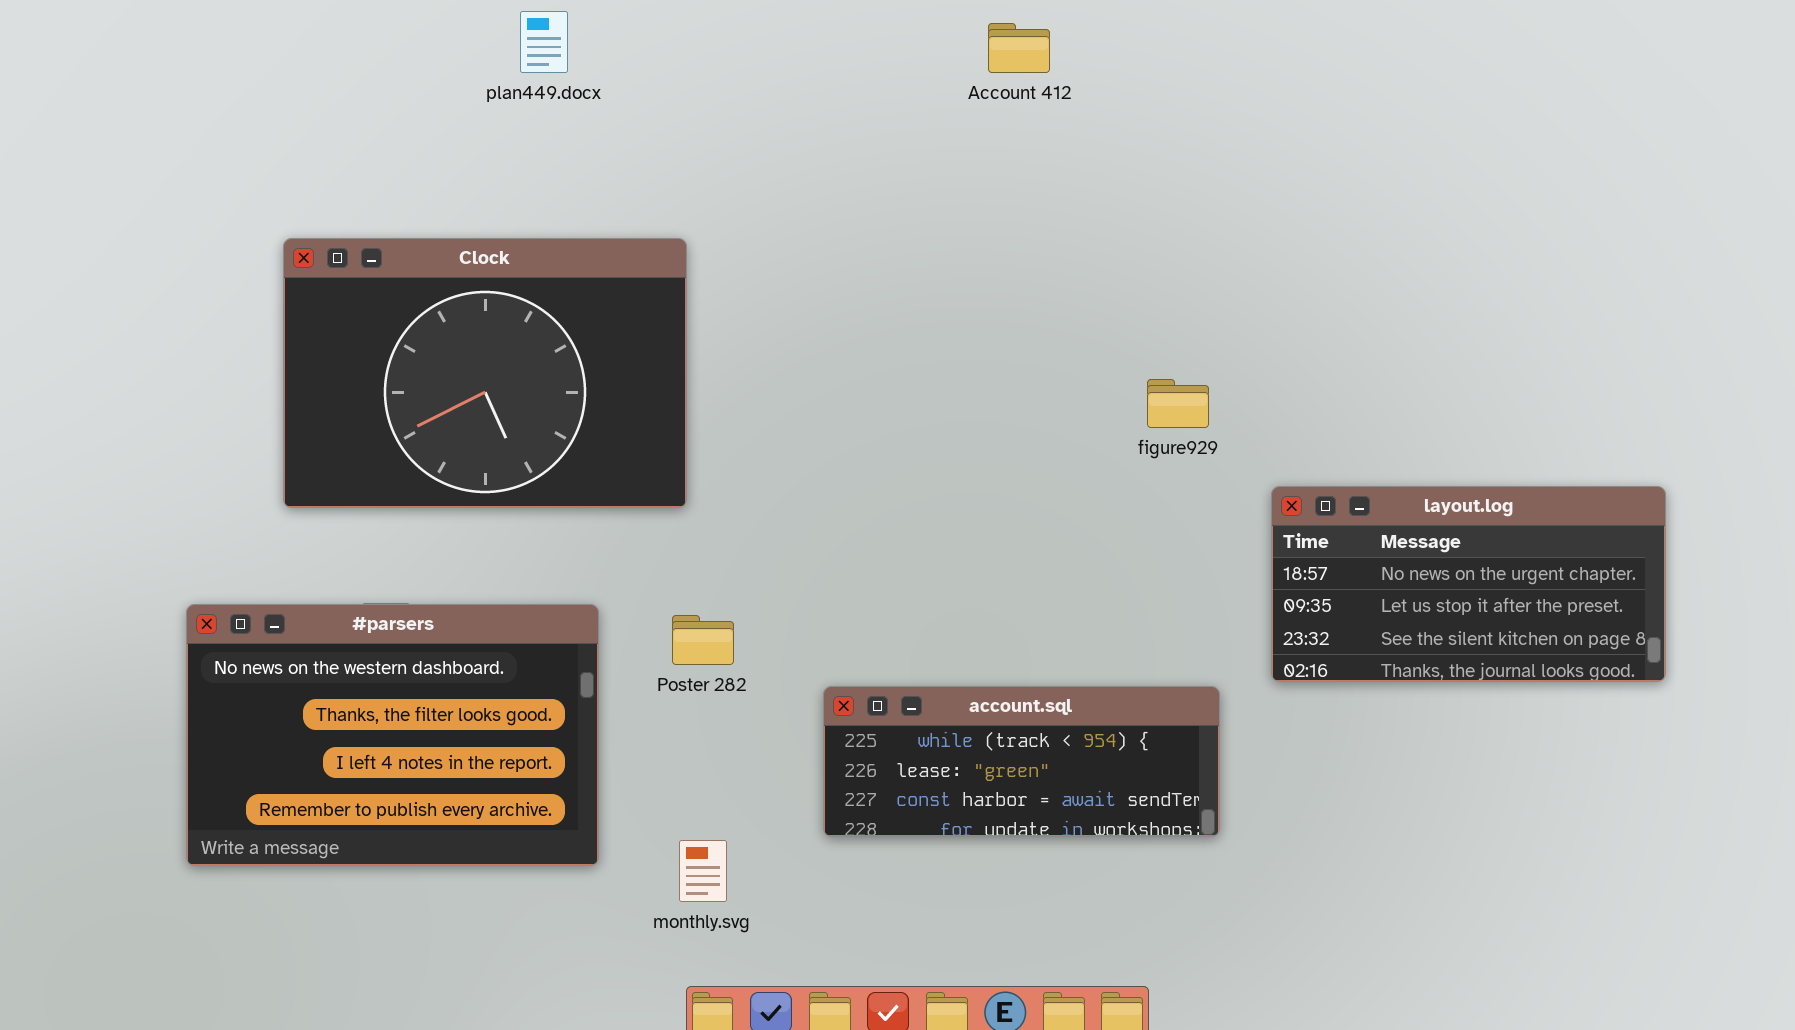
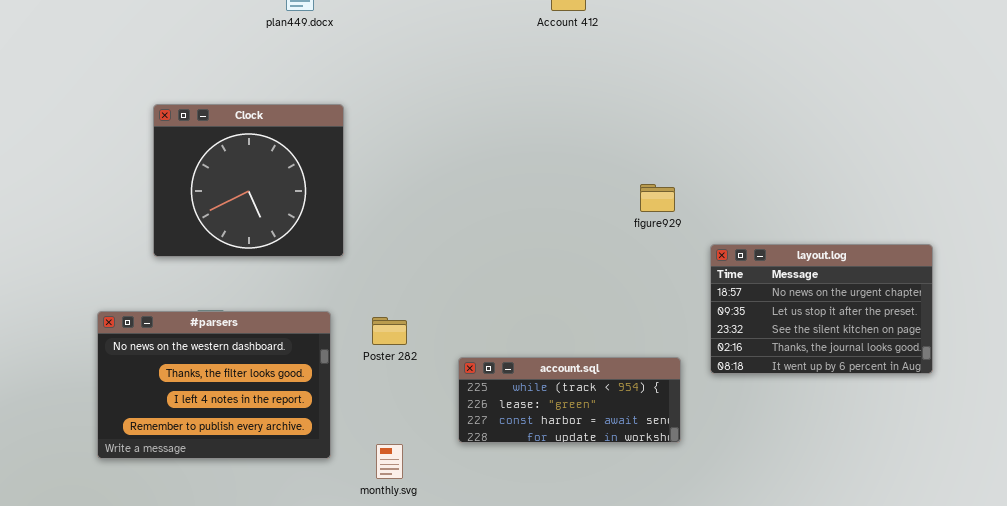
Clock: [283,238,687,508] -> [153,104,344,257], resized
layout.log: [1271,486,1666,682] -> [710,244,933,374], resized

